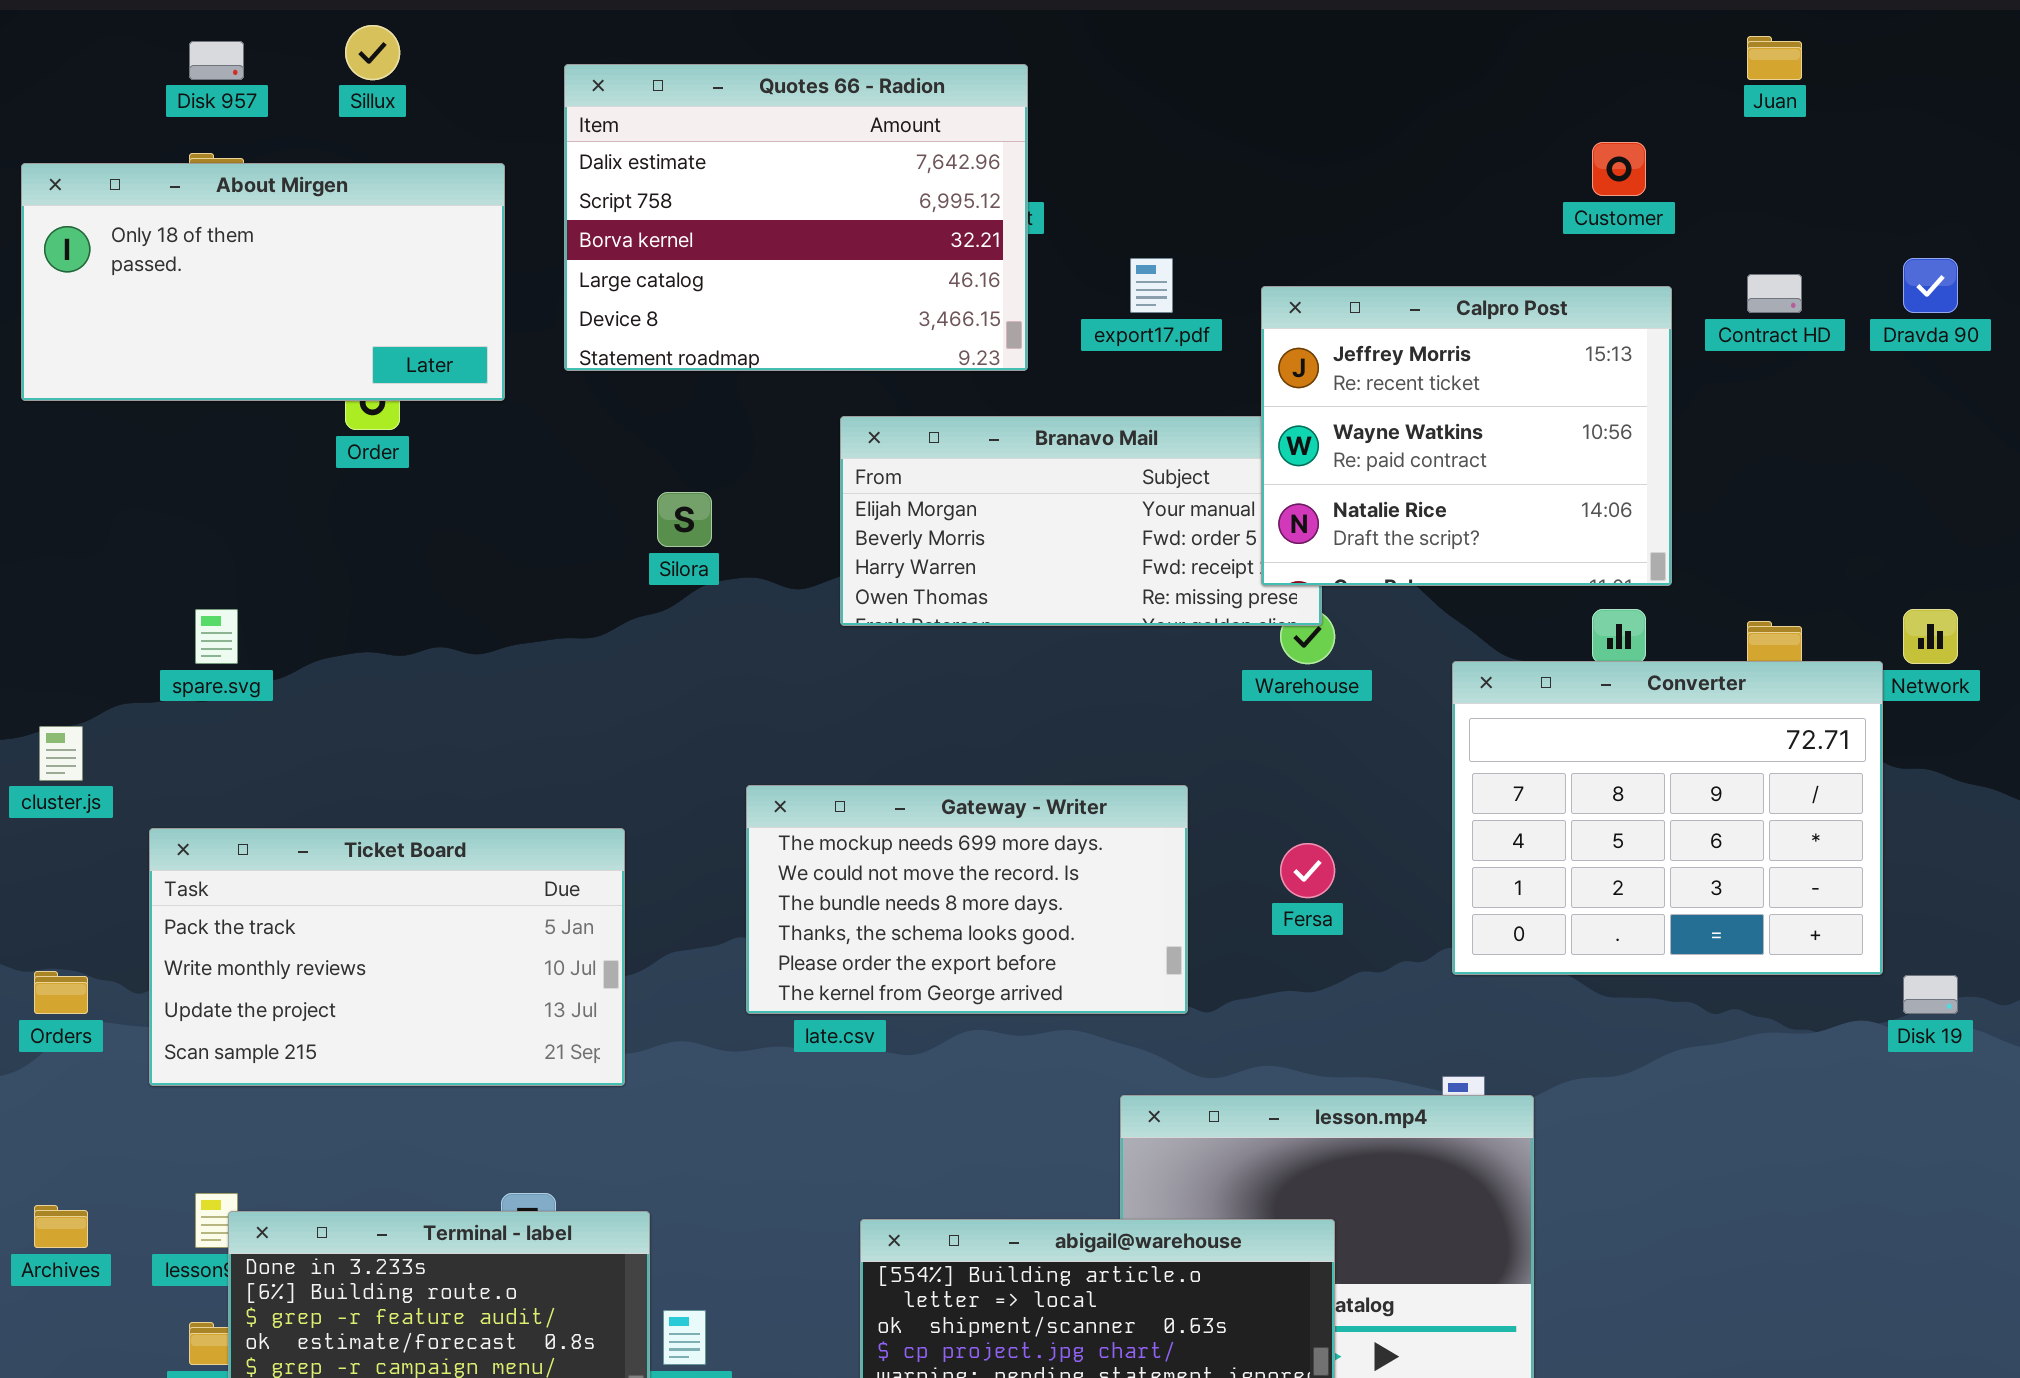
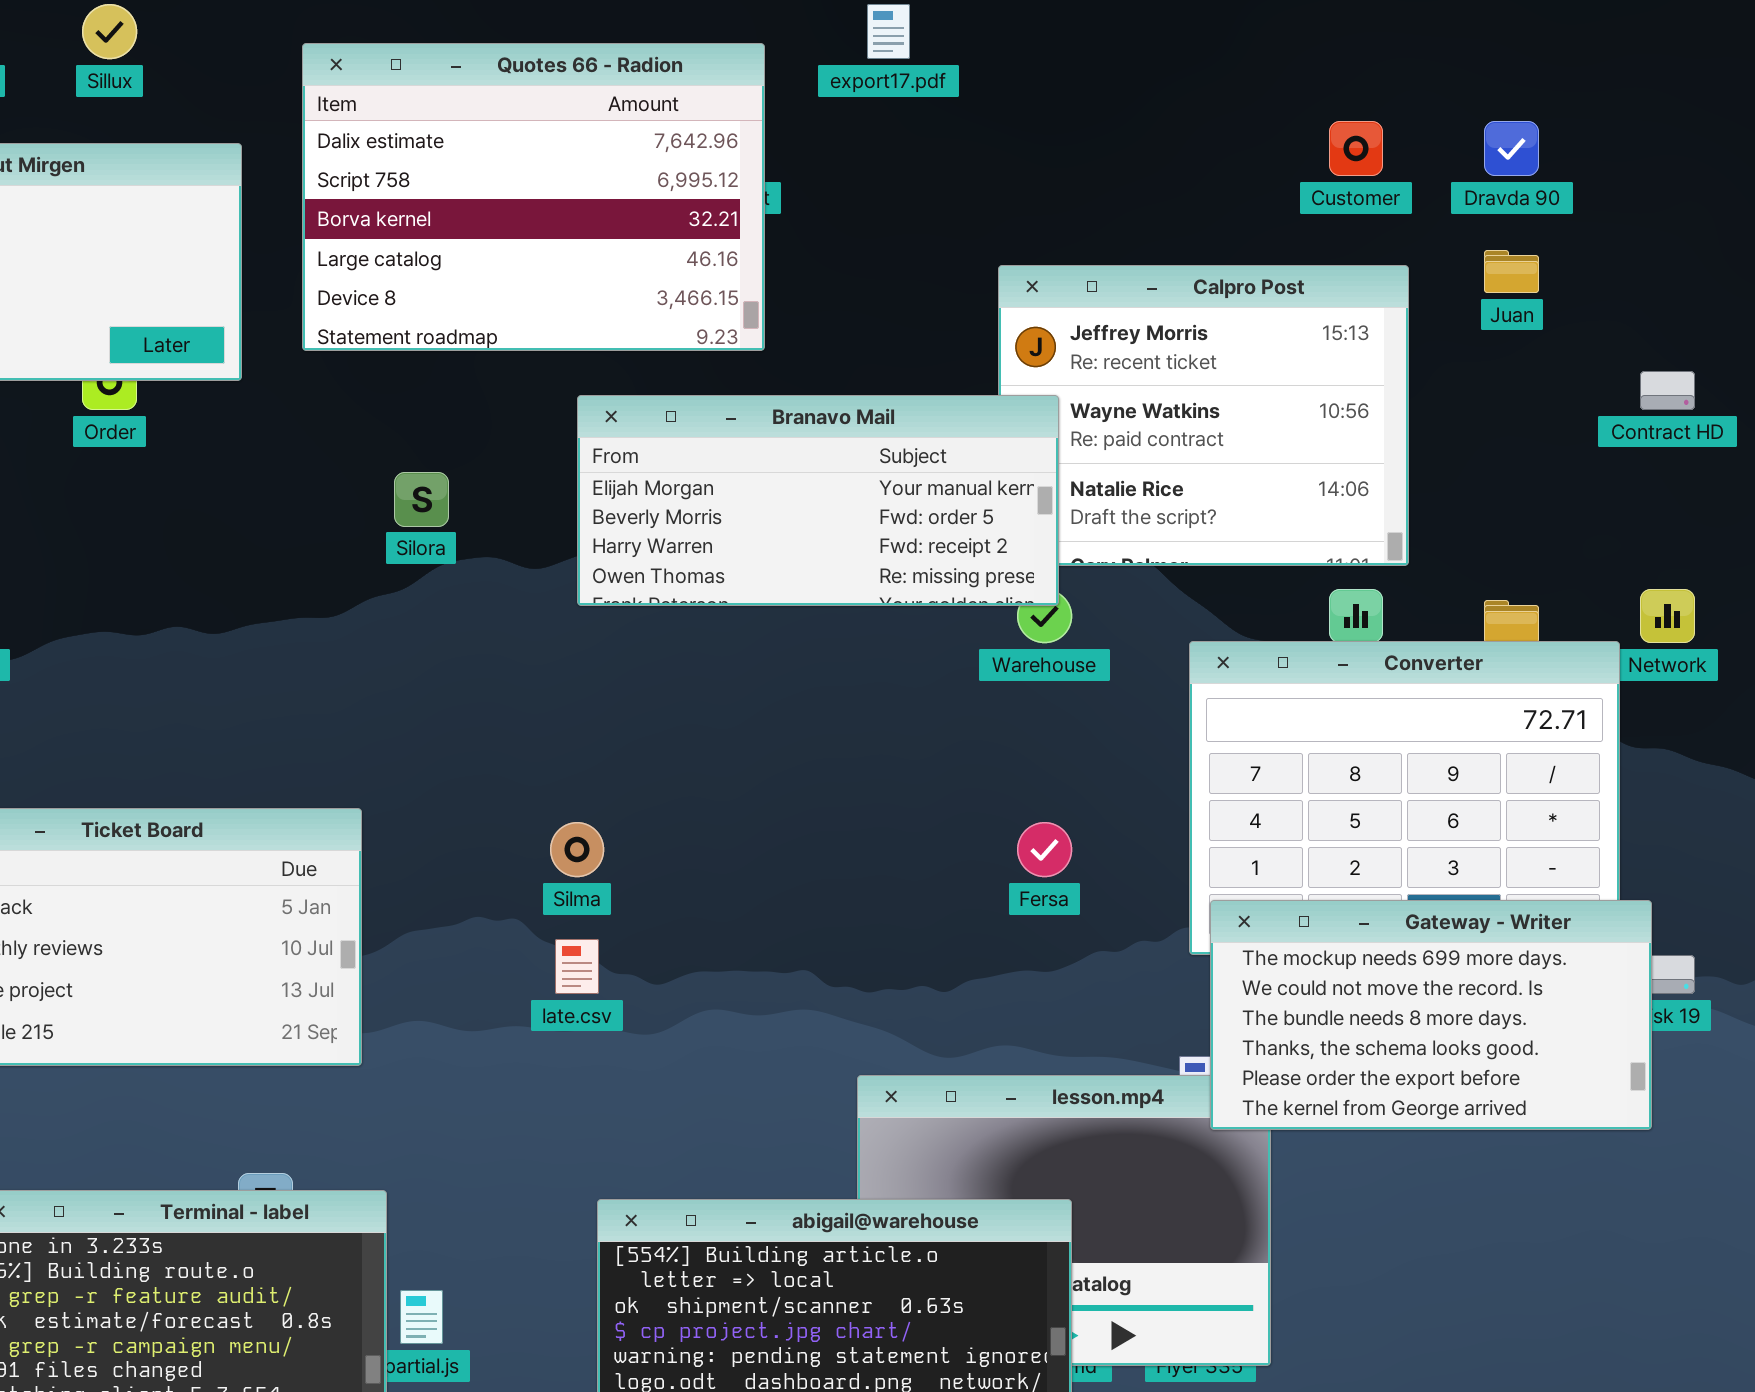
Juan: [1747,36,1802,80] -> [1484,250,1539,293], moved
export17.pdf: [1130,258,1173,313] -> [867,4,910,59], moved
Dravda 90: [1903,258,1958,313] -> [1484,121,1539,176], moved
Contract HD: [1747,274,1802,313] -> [1640,371,1695,410], moved
Branavo Mail: [840,416,1322,626] -> [577,395,1059,606], raised
Gateway - Writer: [746,785,1188,1014] -> [1210,900,1652,1130], moved

